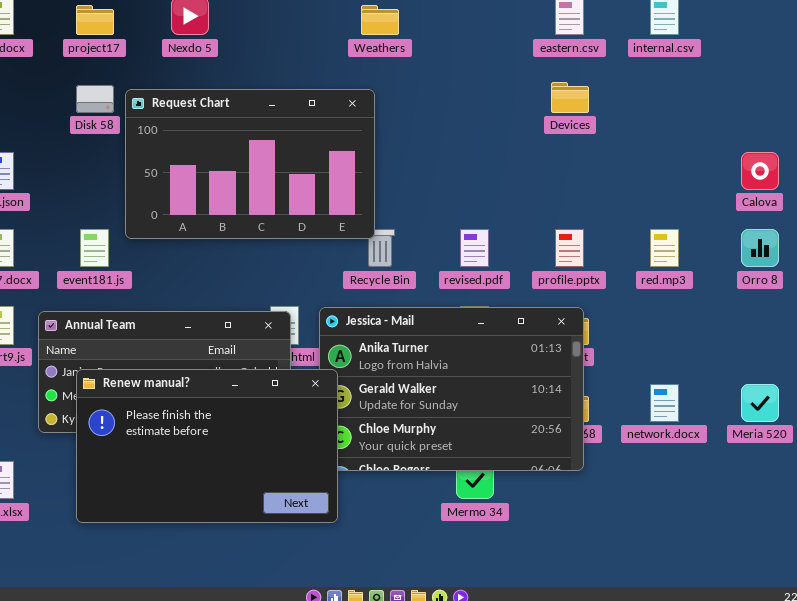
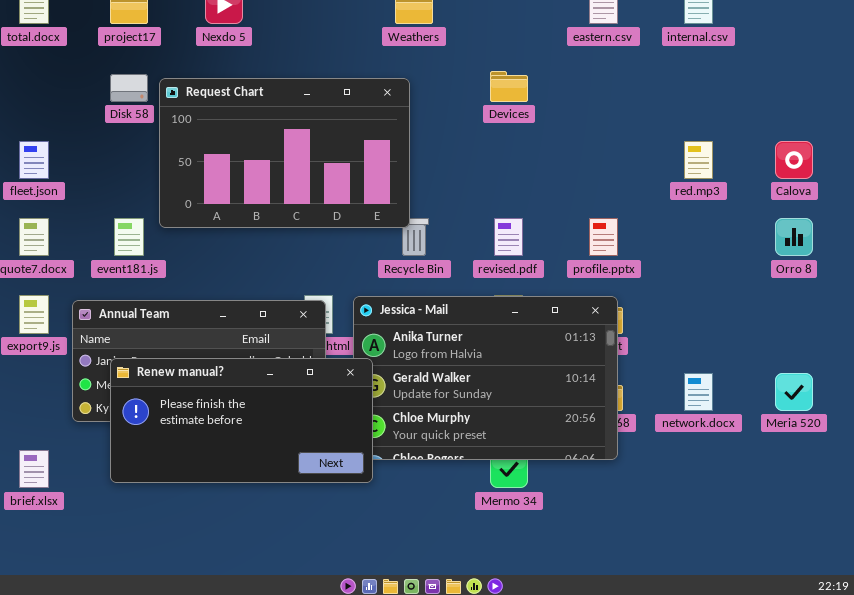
Devices: [551,82,589,113] -> [490,71,528,102], moved
red.mp3: [650,229,679,267] -> [684,141,713,179], moved
Renew manual?: [76,369,338,523] -> [110,358,373,483], resized

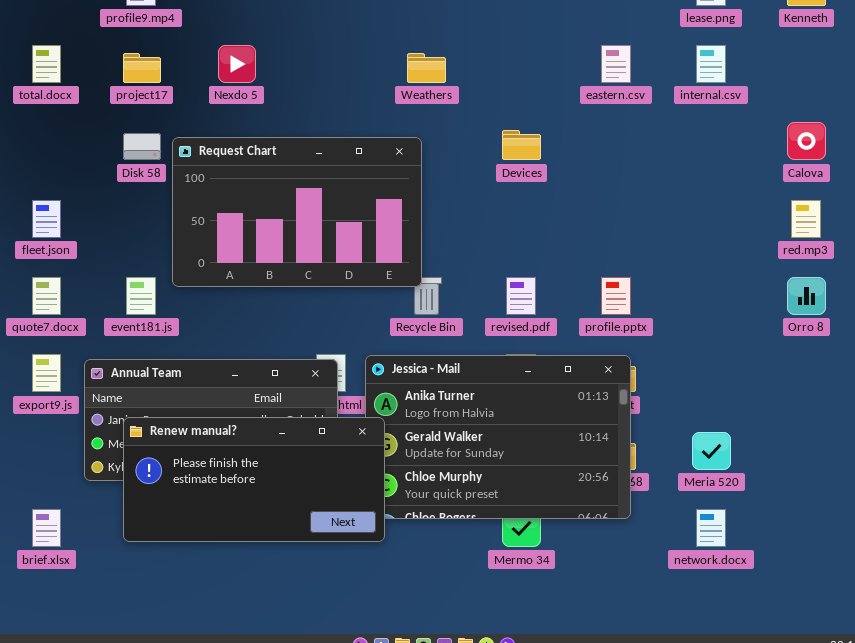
red.mp3: [684,141,713,179] -> [791,200,821,238], moved
Calova: [775,141,813,179] -> [787,122,826,160], moved
network.docx: [684,373,713,411] -> [696,509,726,547], moved
Meria 520: [775,373,813,411] -> [692,432,731,470], moved

